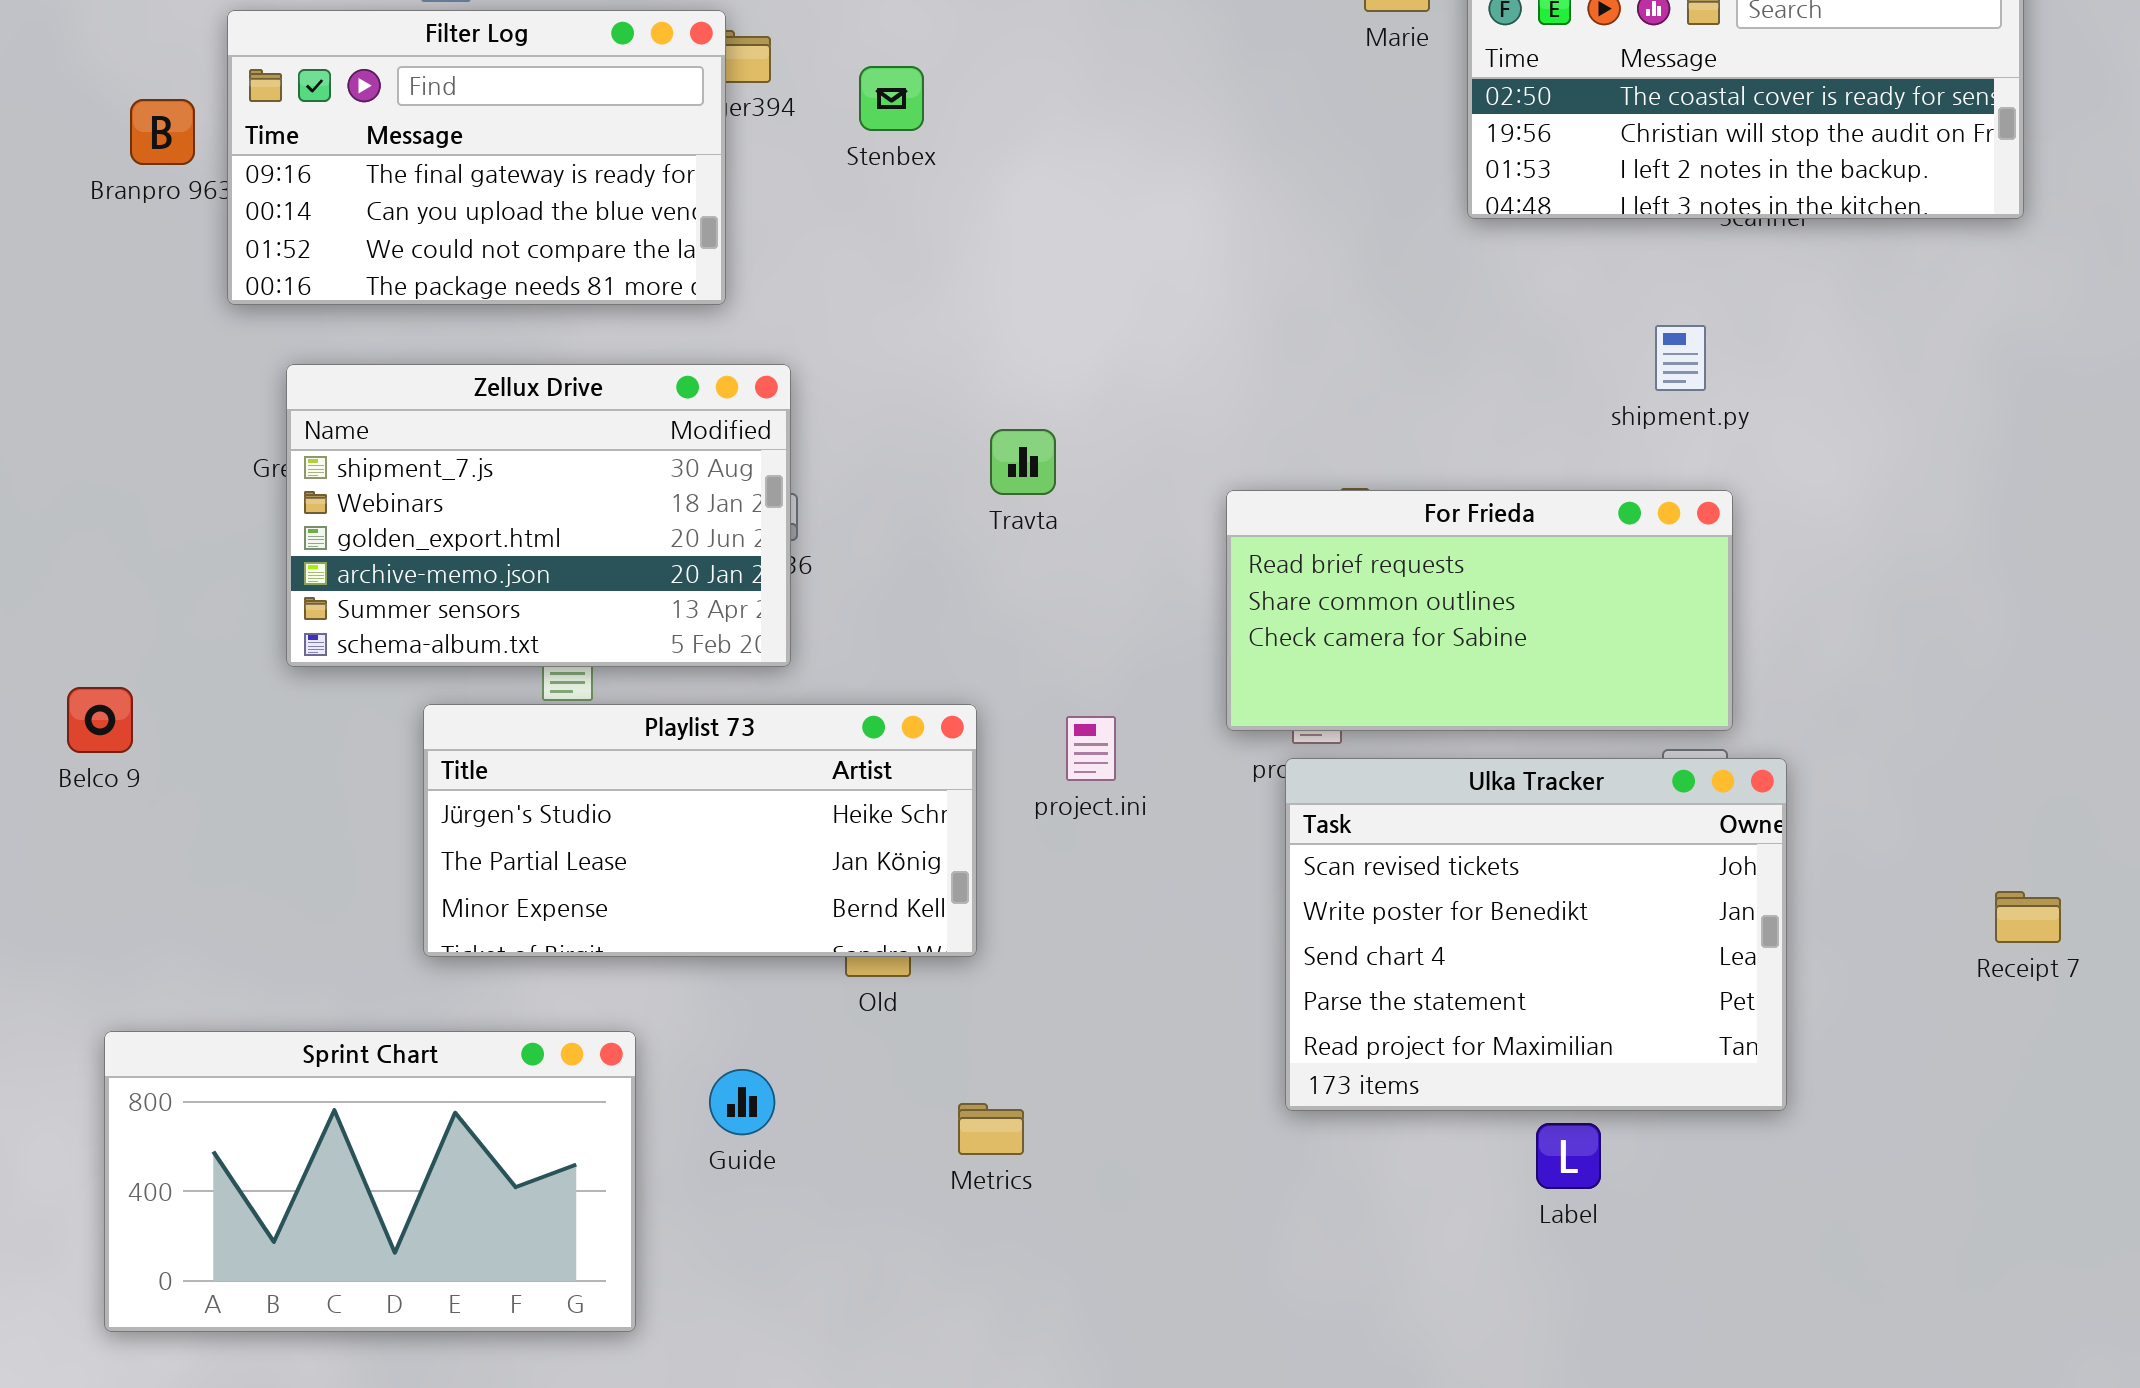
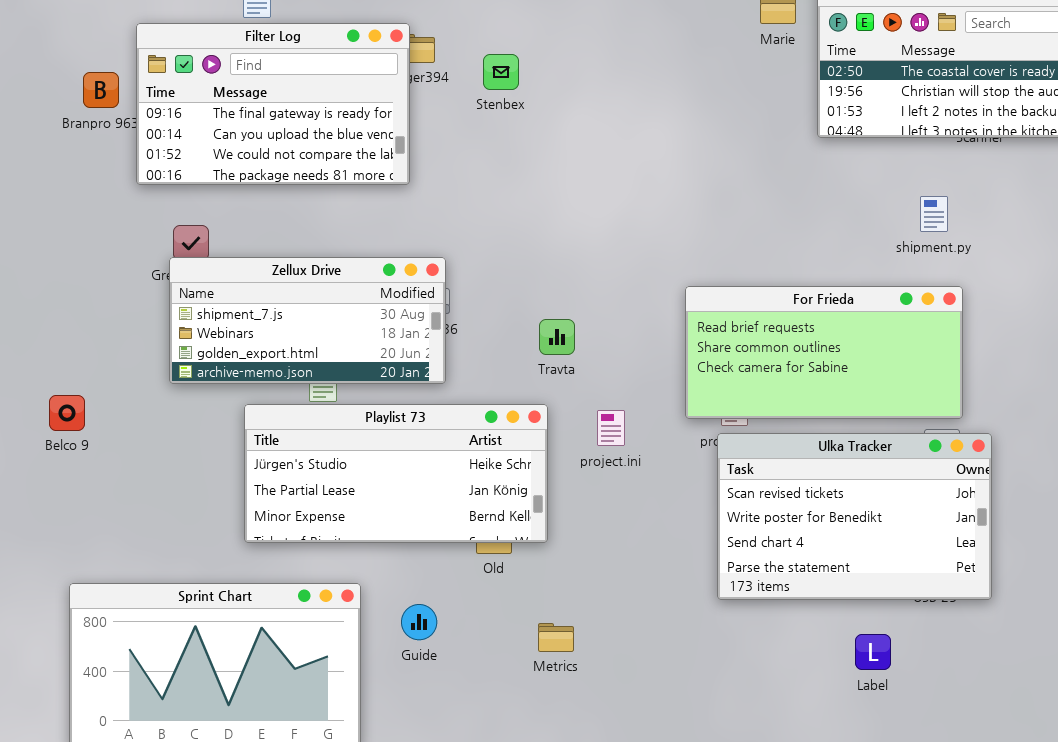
Zellux Drive: [286,364,791,667] -> [169,257,446,384], resized
Travta: [990,429,1056,495] -> [539,319,575,355], moved
Ulka Tracker: [1285,758,1787,1111] -> [717,433,992,600], resized

